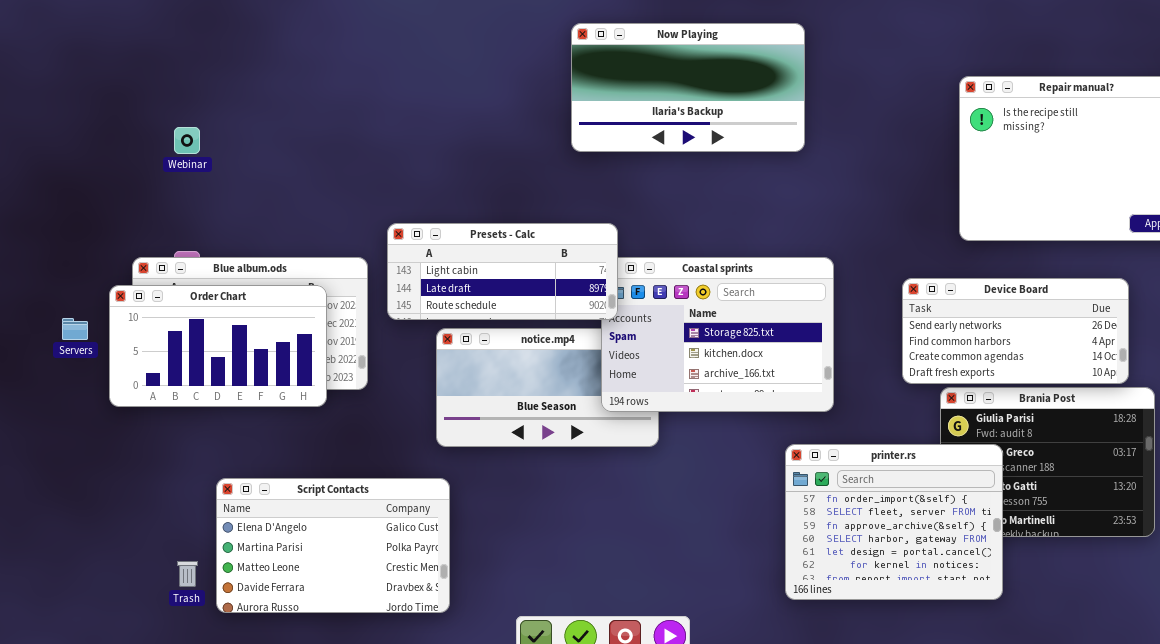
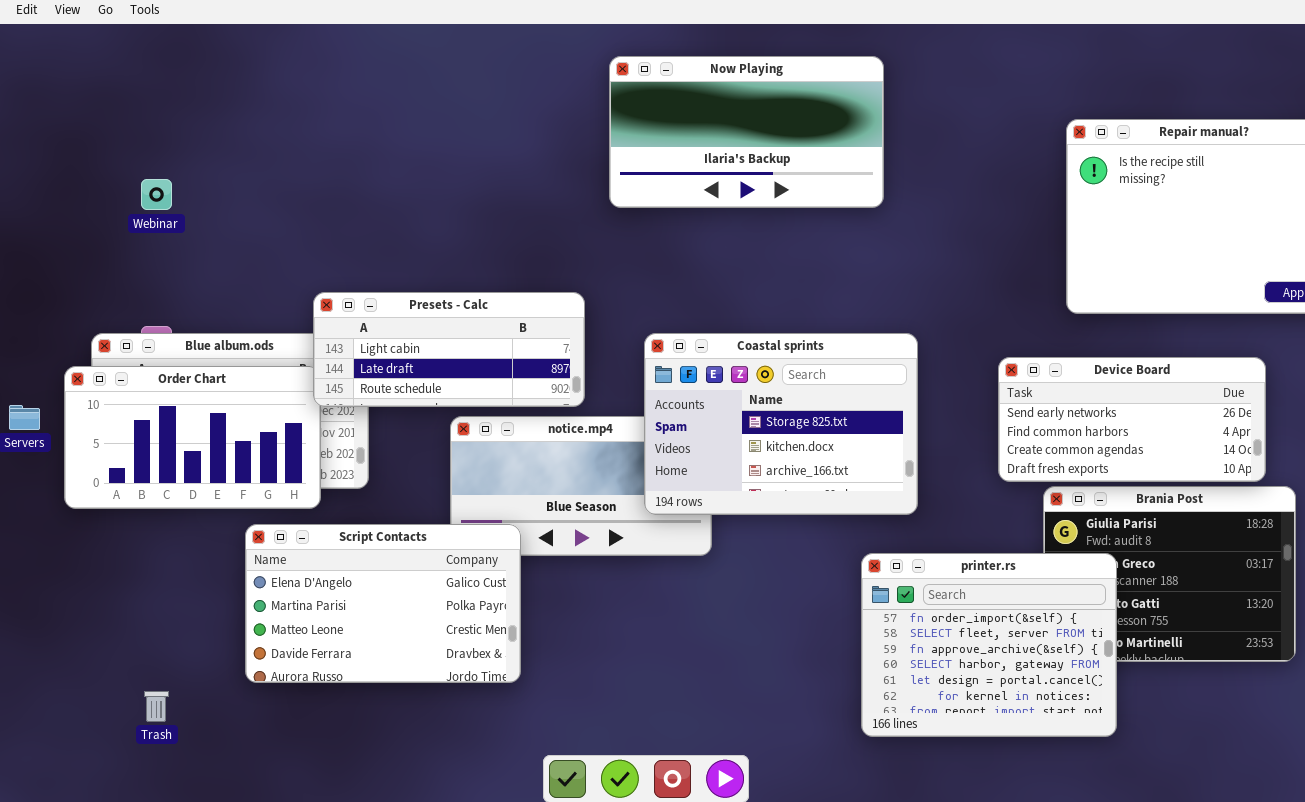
Presets - Calc: [387,223,618,320] -> [313,292,585,407], moved
Script Contacts: [216,478,450,613] -> [245,524,521,683], moved

